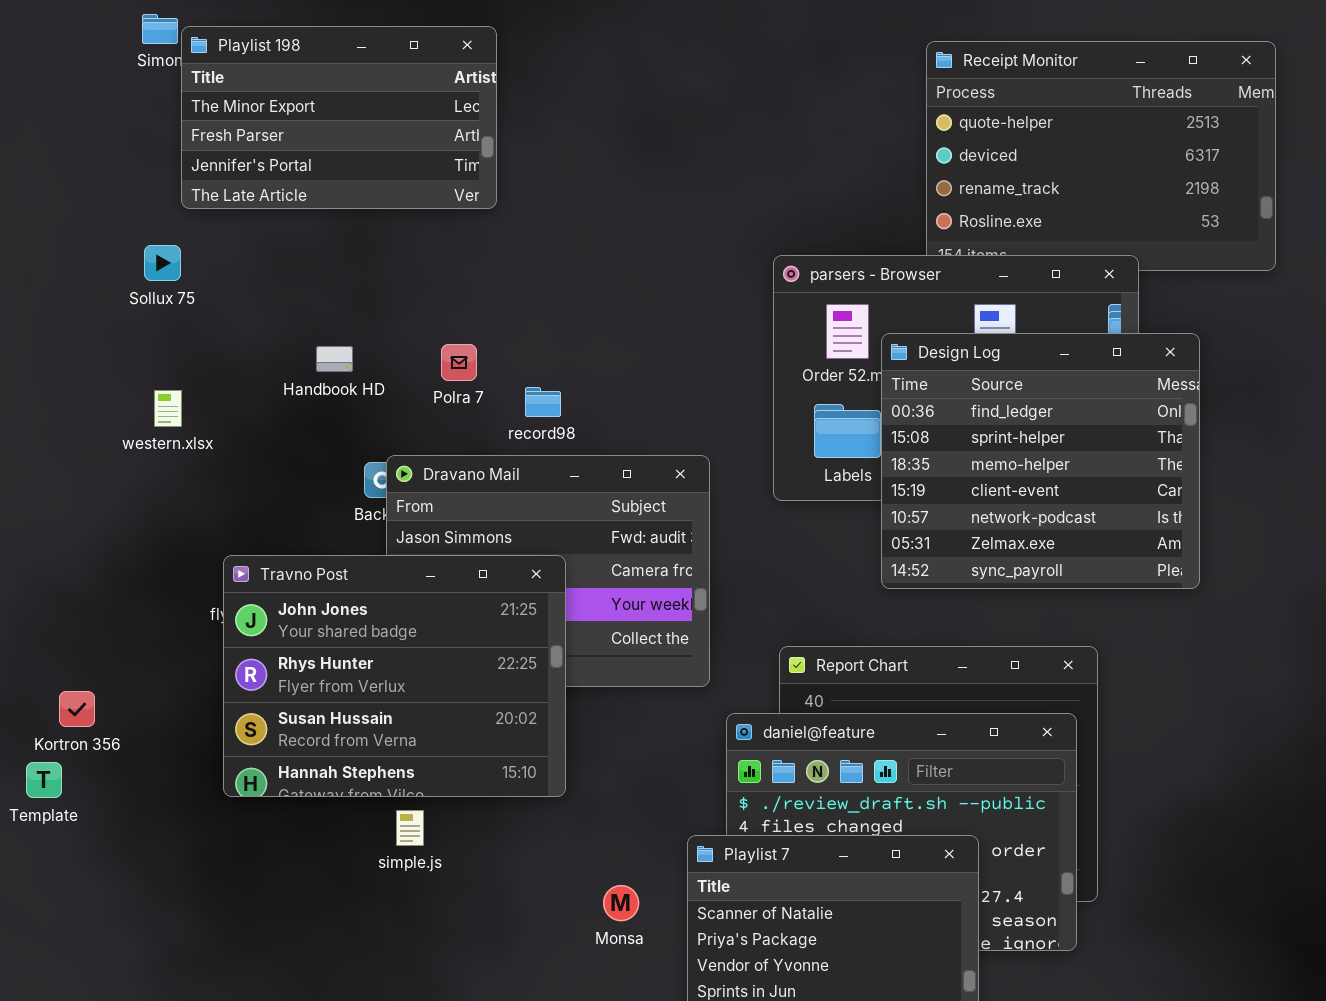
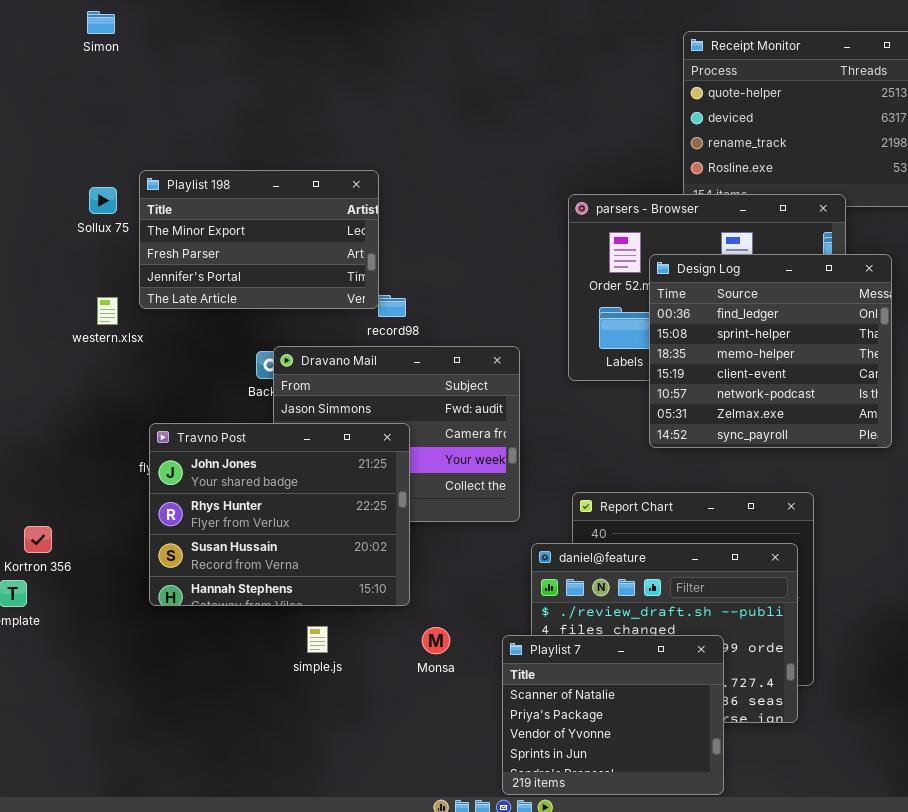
Playlist 198: [181,26,497,209] -> [139,170,379,309], moved
simple.js: [396,810,424,846] -> [307,626,328,653], moved
Monsa: [603,885,639,921] -> [422,627,450,654], moved

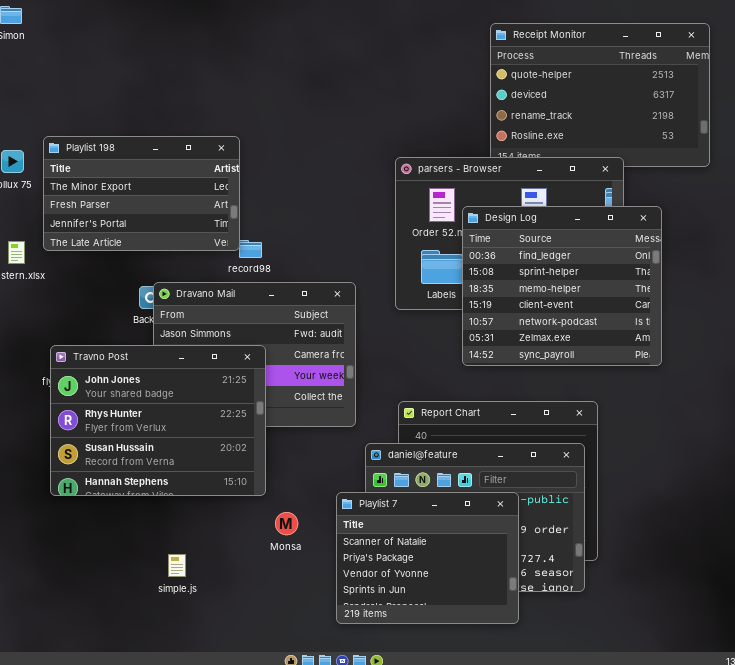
simple.js: [307,626,328,653] -> [168,554,186,577], moved
Playlist 7: [502,635,724,795] -> [336,492,519,624], moved

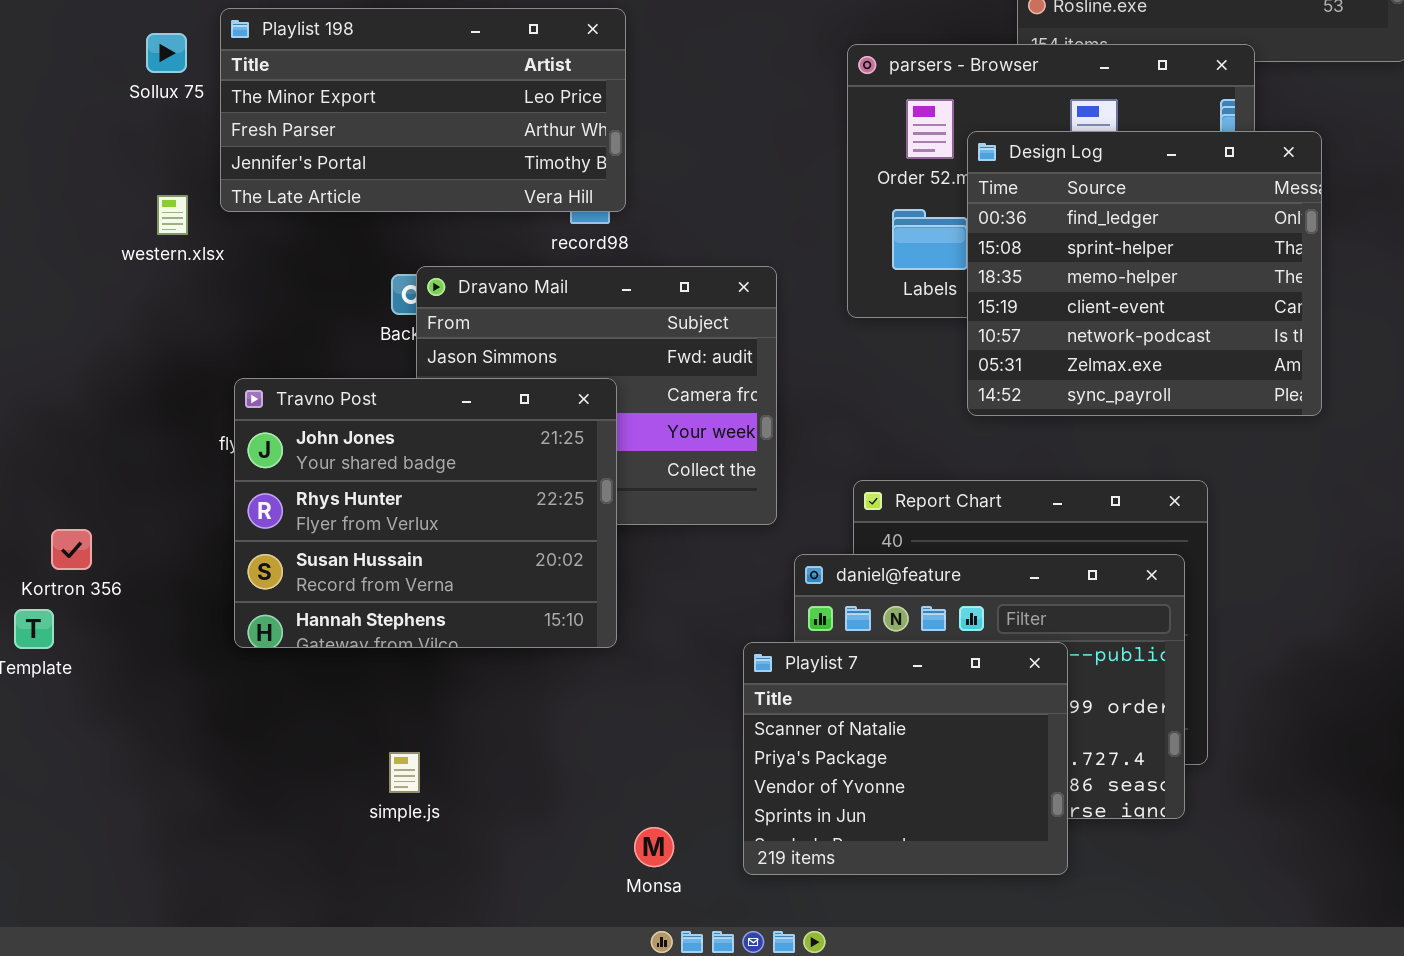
Playlist 198: [43,136,240,251] -> [220,8,626,212], resized
Monsa: [275,512,298,535] -> [634,827,674,867], moved
simple.js: [168,554,186,577] -> [389,752,420,793], moved

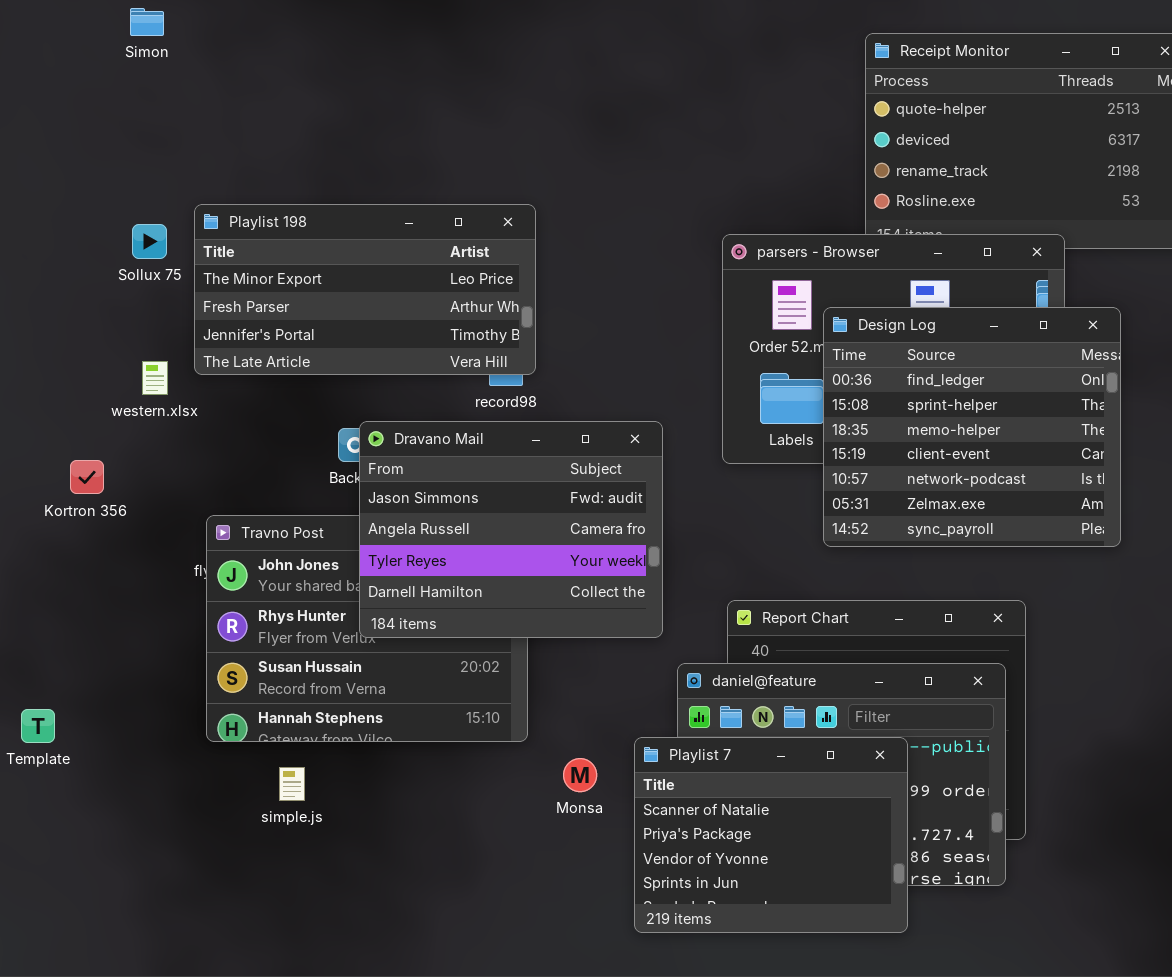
Dravano Mail: [416,266,777,525] -> [359,421,663,638], raised
Kortron 356: [51,529,92,570] -> [70,460,104,494], moved
simple.js: [389,752,420,793] -> [279,767,305,801], moved
Monsa: [634,827,674,867] -> [563,758,597,792], moved

